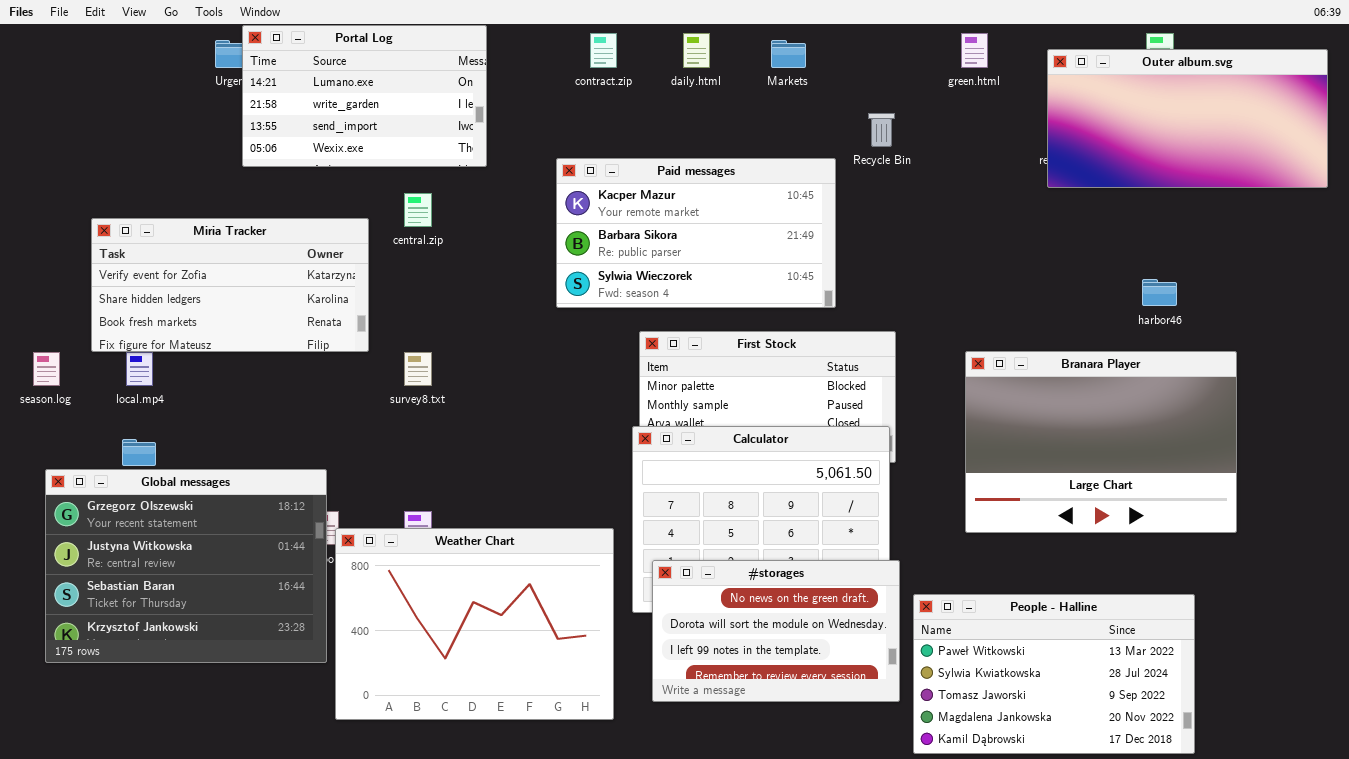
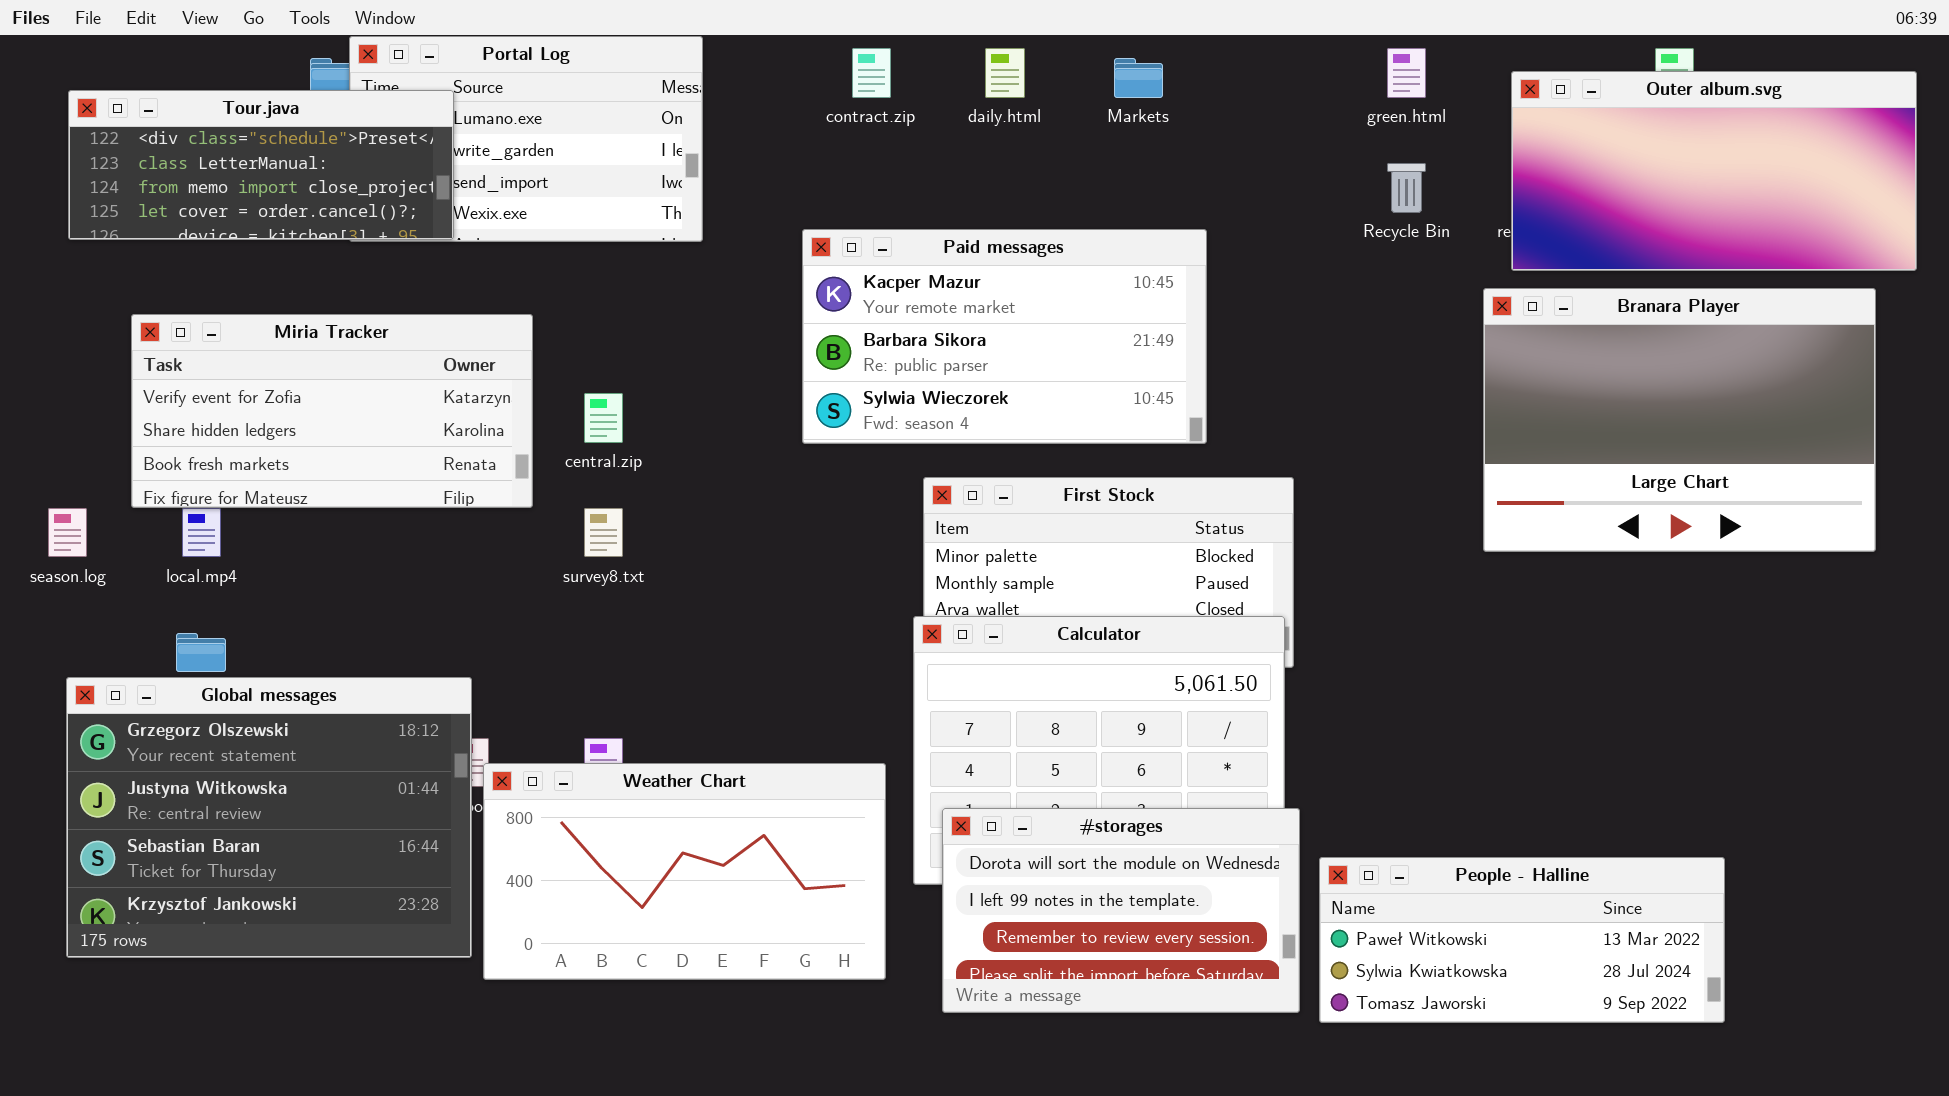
Tour.java: none -> [68,90,454,240], opened
Recycle Bin: [868,113,895,147] -> [1387,163,1426,213], moved
central.zip: [404,193,432,227] -> [584,393,623,443], moved
Branara Player: [965,351,1237,533] -> [1483,288,1876,552], moved
Weather Chart: [335,528,614,720] -> [483,763,886,980], resized
#storages: [652,560,900,702] -> [942,808,1300,1013], scrolled down 1 row
People - Halline: [913,594,1195,754] -> [1319,857,1725,1023], resized

